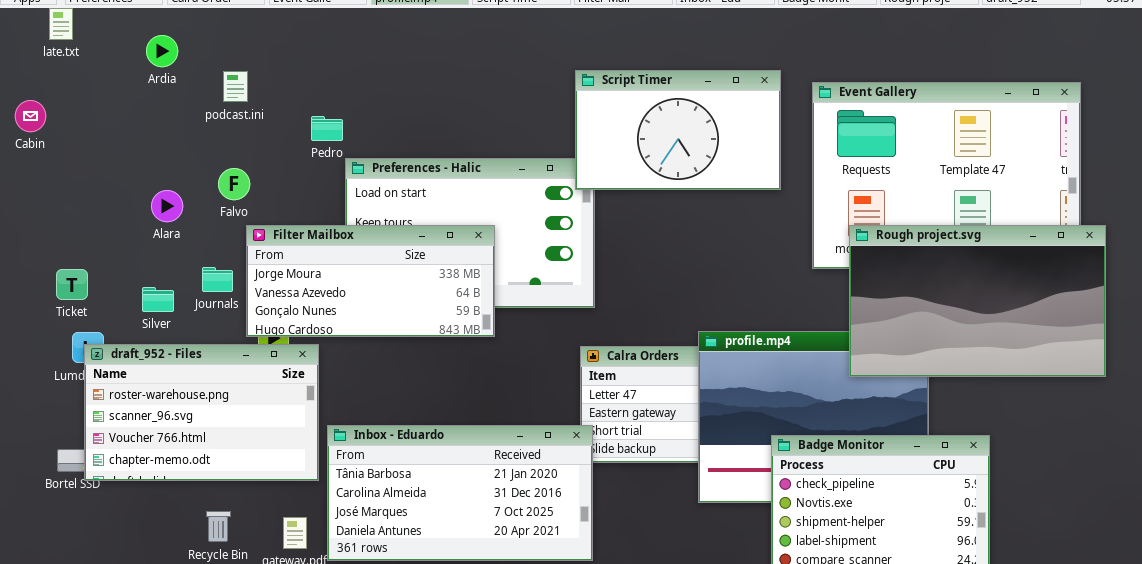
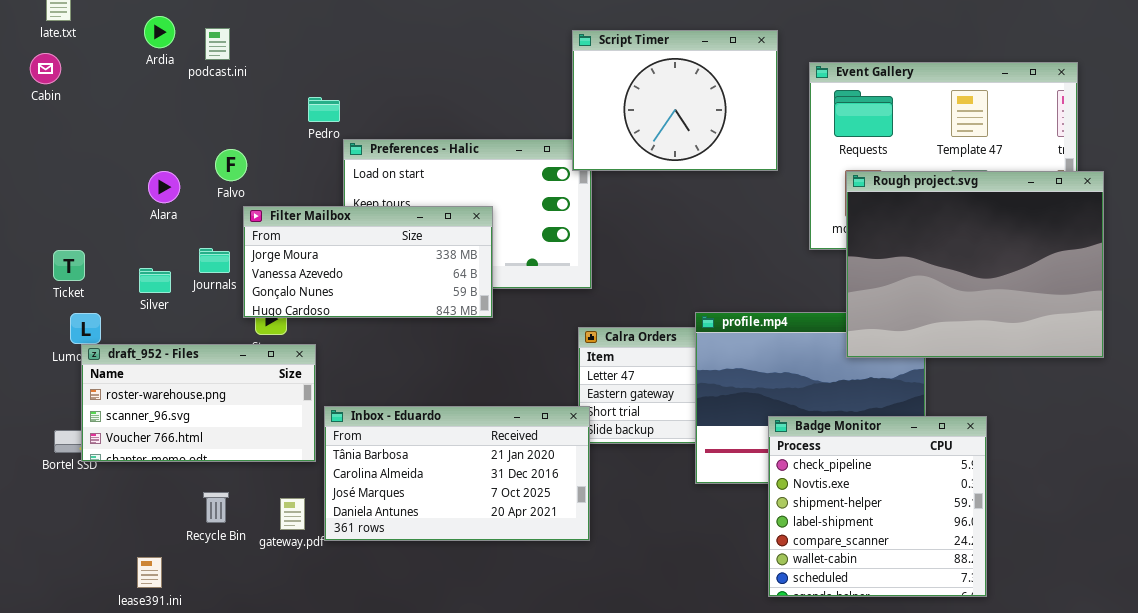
Script Timer: [575,70,781,190] -> [572,30,778,171], resized
podcast.ini: [223,71,248,102] -> [205,28,230,60], moved
Cabin: [15,100,46,132] -> [30,53,61,84], moved
Rough project.svg: [849,225,1106,377] -> [846,171,1104,358], resized
draft_952 - Files: [84,344,319,481] -> [81,344,316,462], resized

